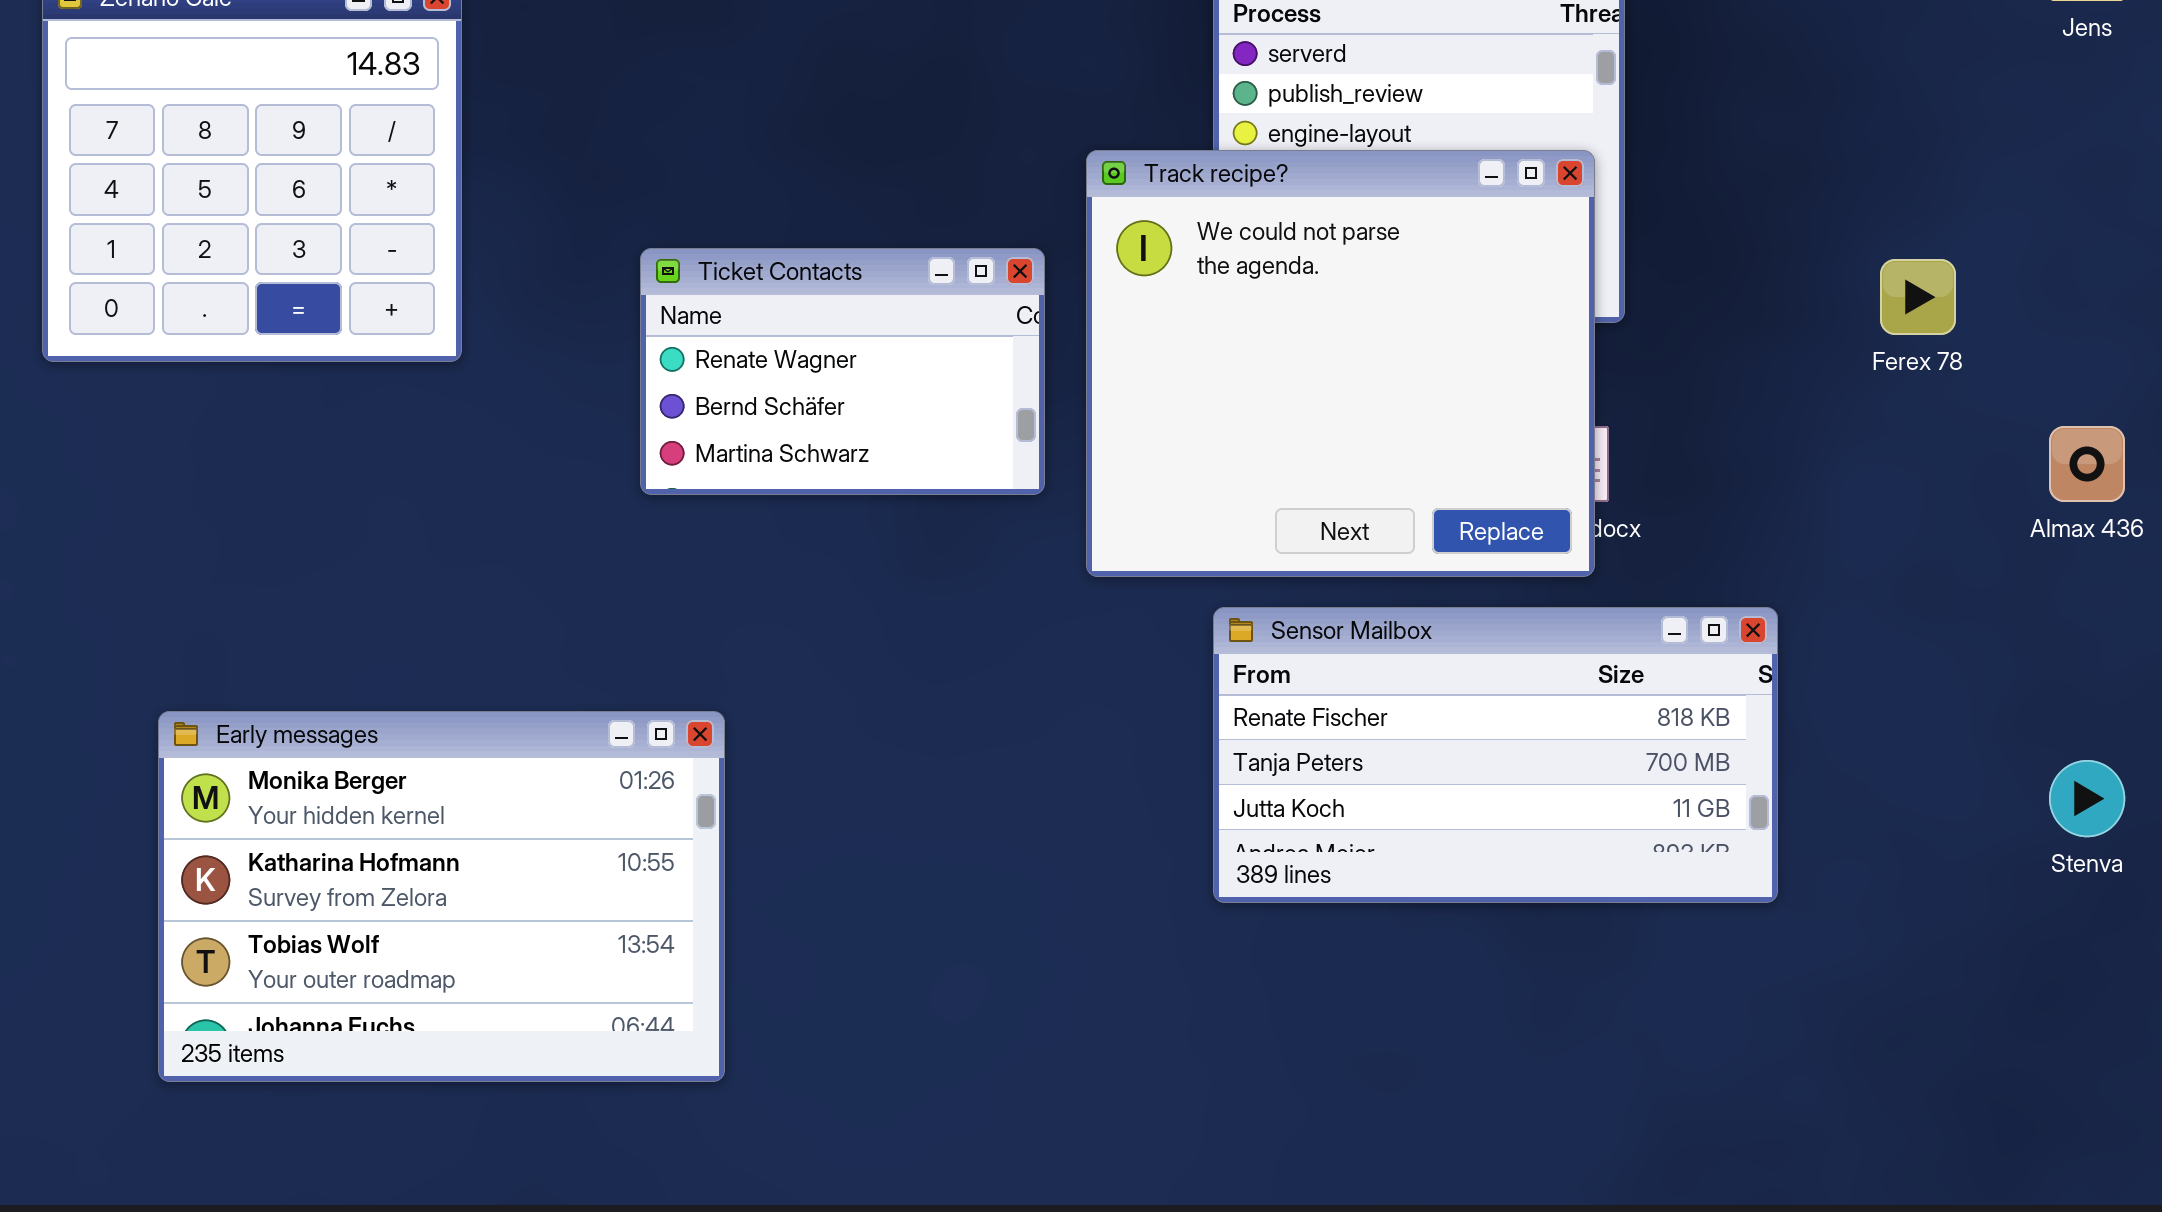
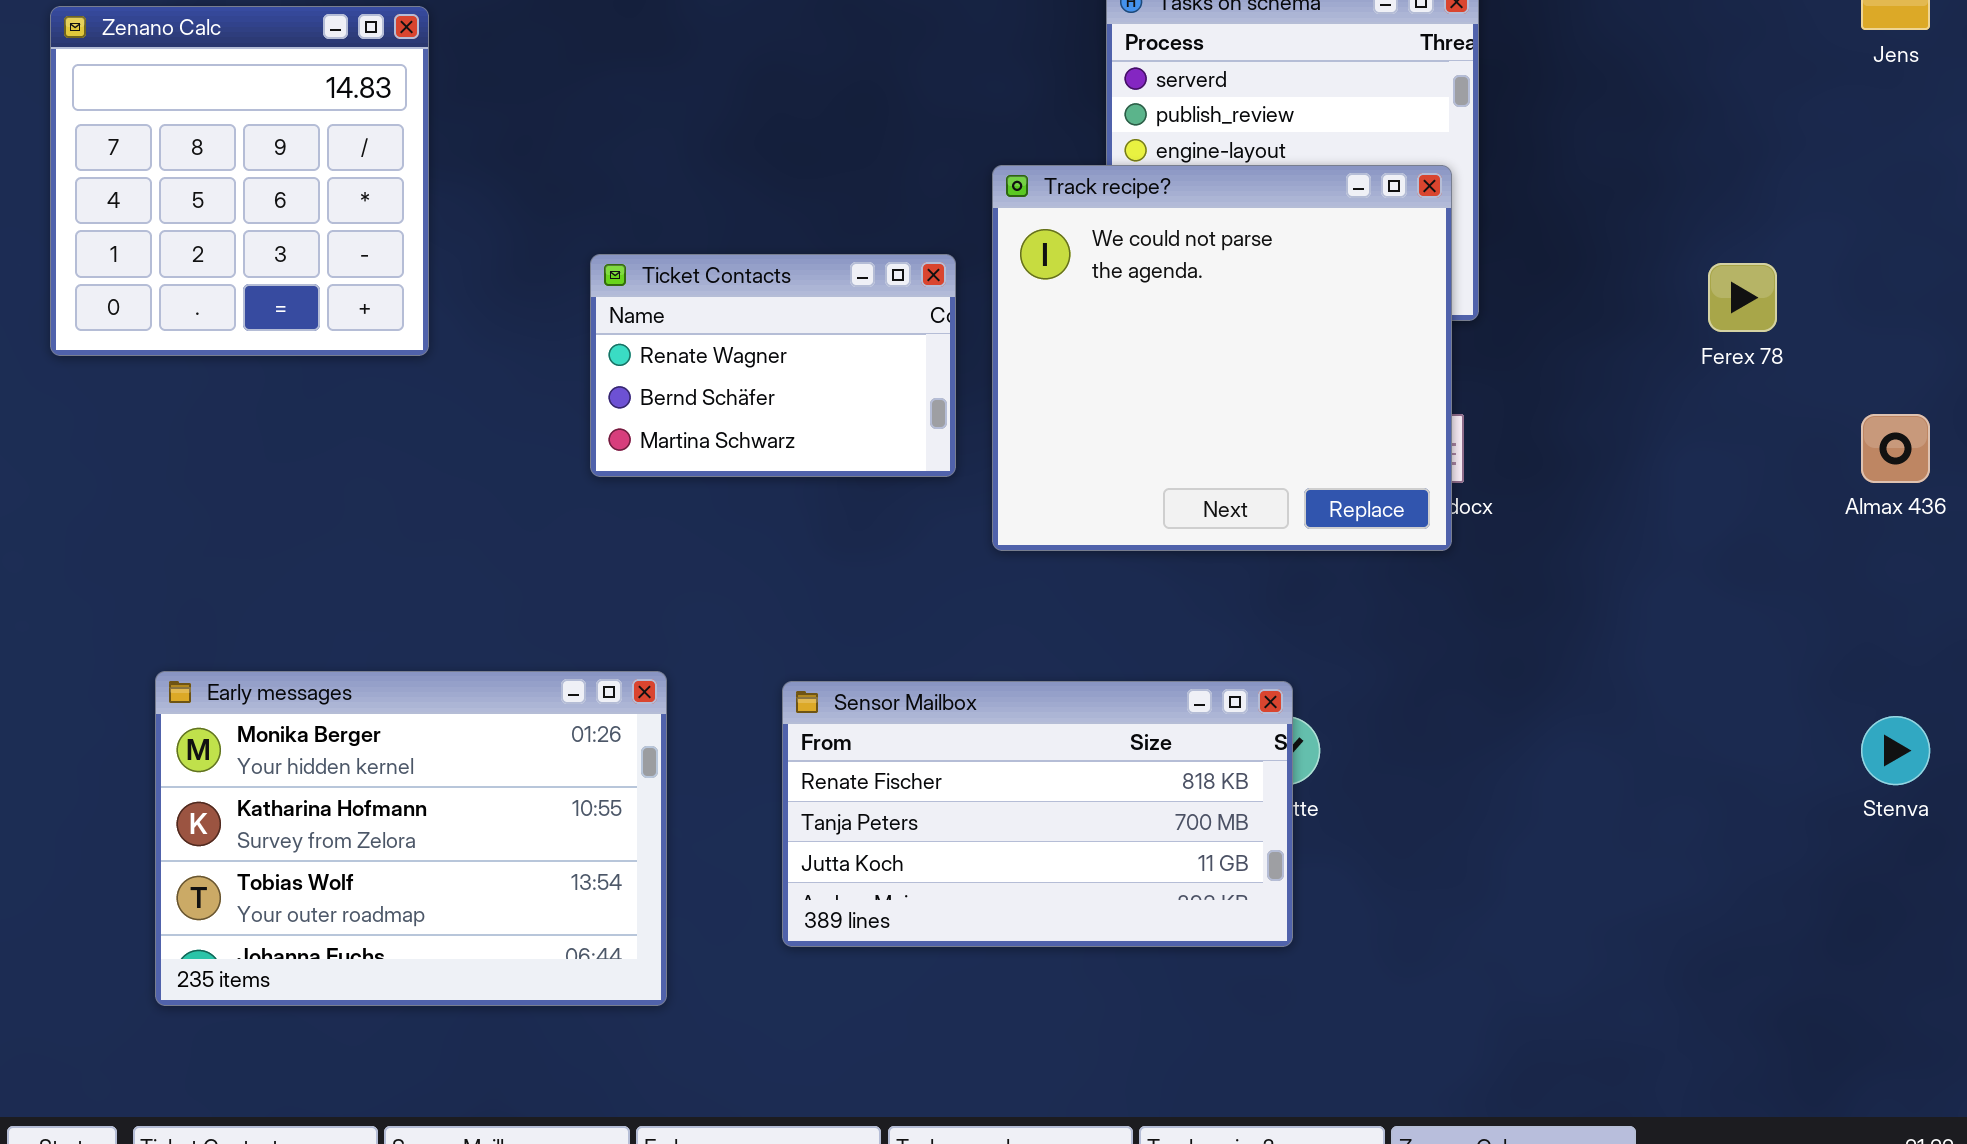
Sensor Mailbox: [1213,607,1778,903] -> [782,681,1293,947], moved

